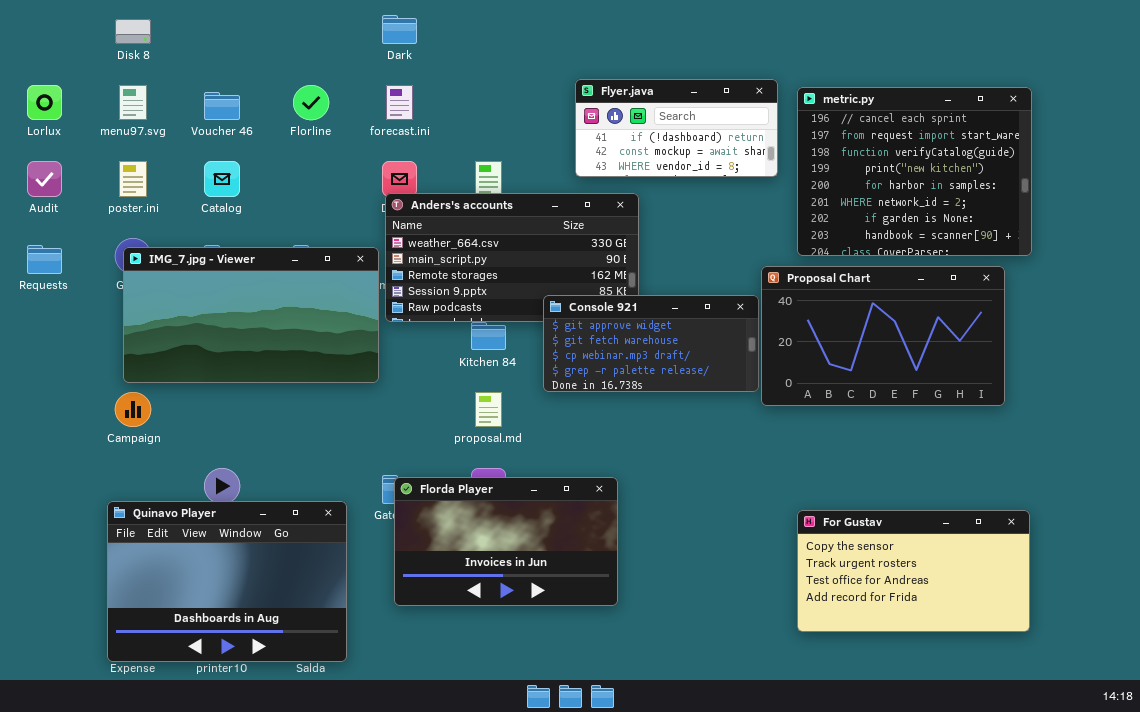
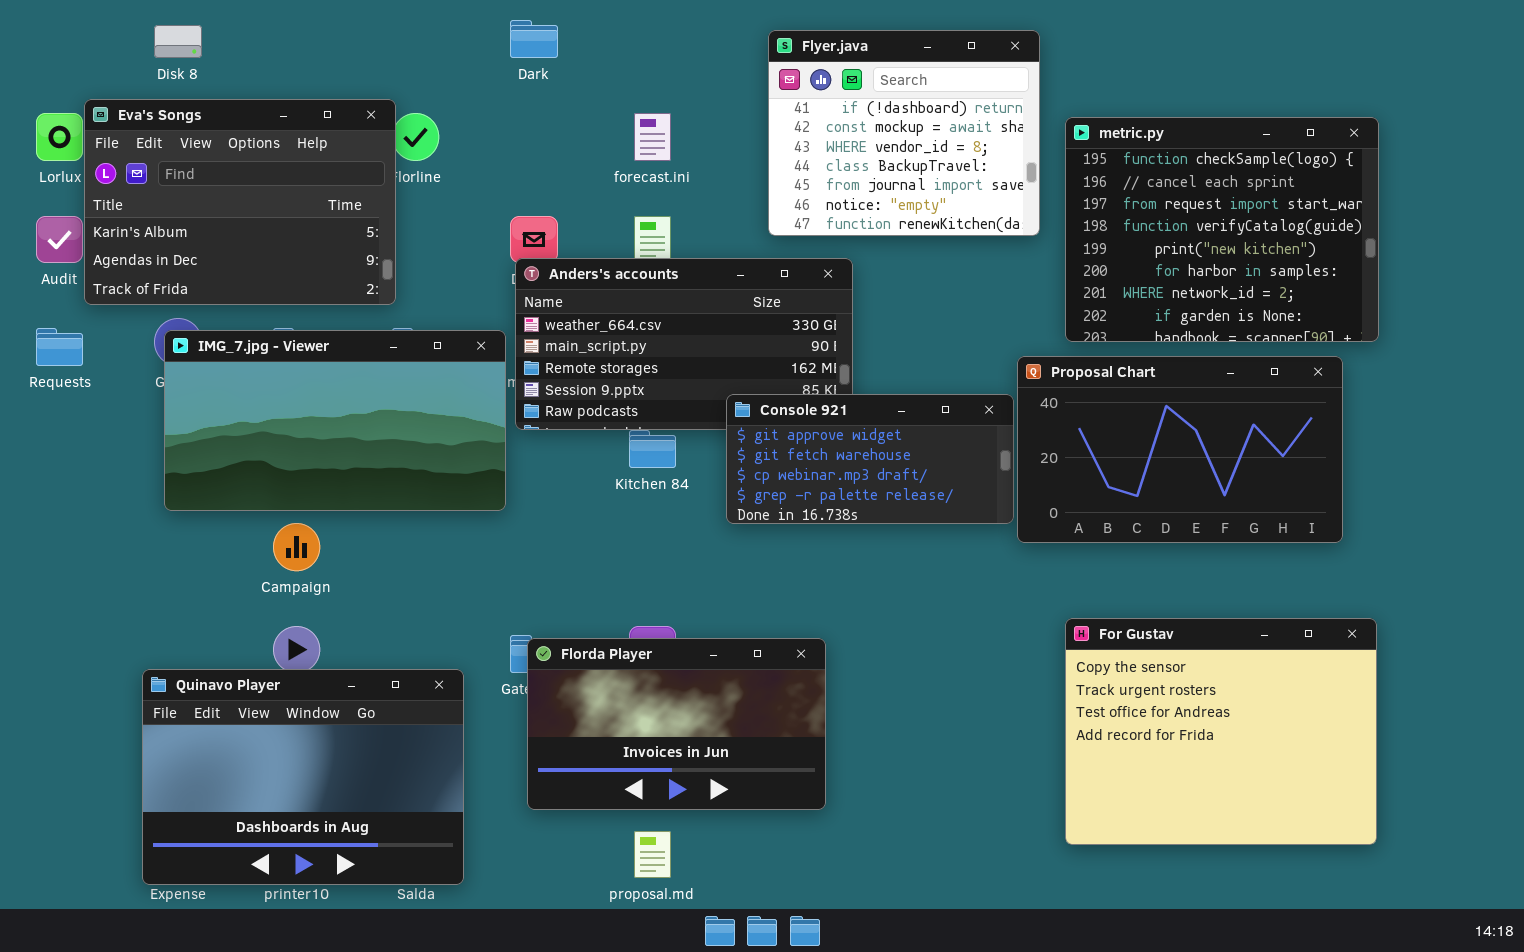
Eva's Songs: none -> [84,99,396,305], opened
Flyer.java: [575,79,778,177] -> [768,30,1040,236], resized
forecast.ini: [386,85,413,120] -> [634,113,671,161], moved
metric.py: [797,87,1032,256] -> [1065,117,1379,342], scrolled up 1 row
Campaign: [115,392,151,427] -> [273,523,320,571], moved
proposal.md: [475,392,502,427] -> [634,831,671,878], moved
For Gustav: [797,510,1030,632] -> [1065,618,1377,845], resized

